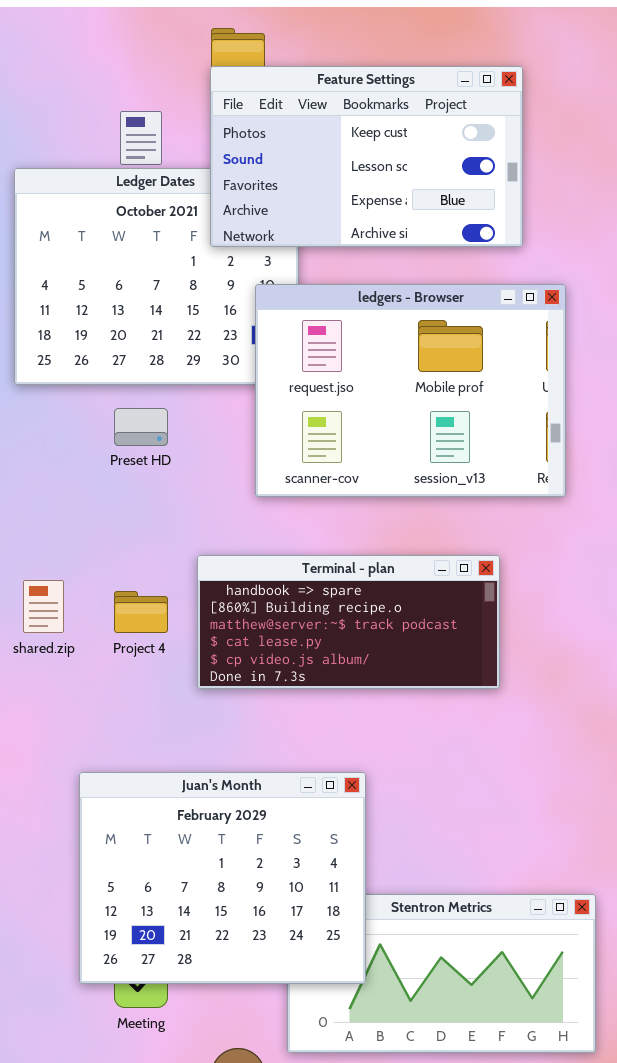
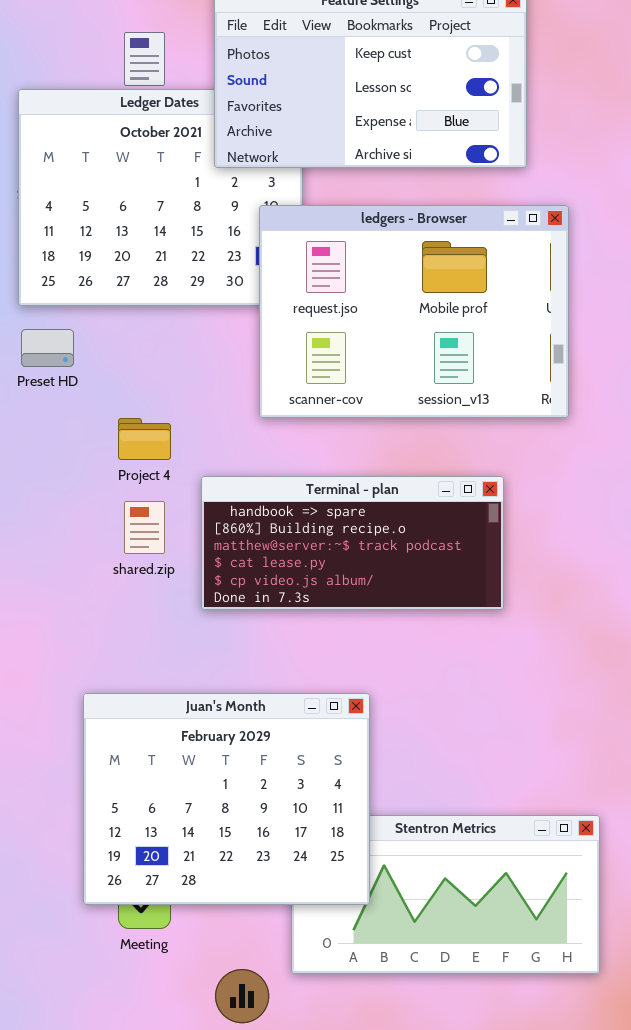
Preset HD: [114,408,168,446] -> [21,329,74,367], moved
shared.zip: [23,580,64,633] -> [124,501,165,554], moved
Project 4: [114,591,168,633] -> [118,418,171,460], moved

